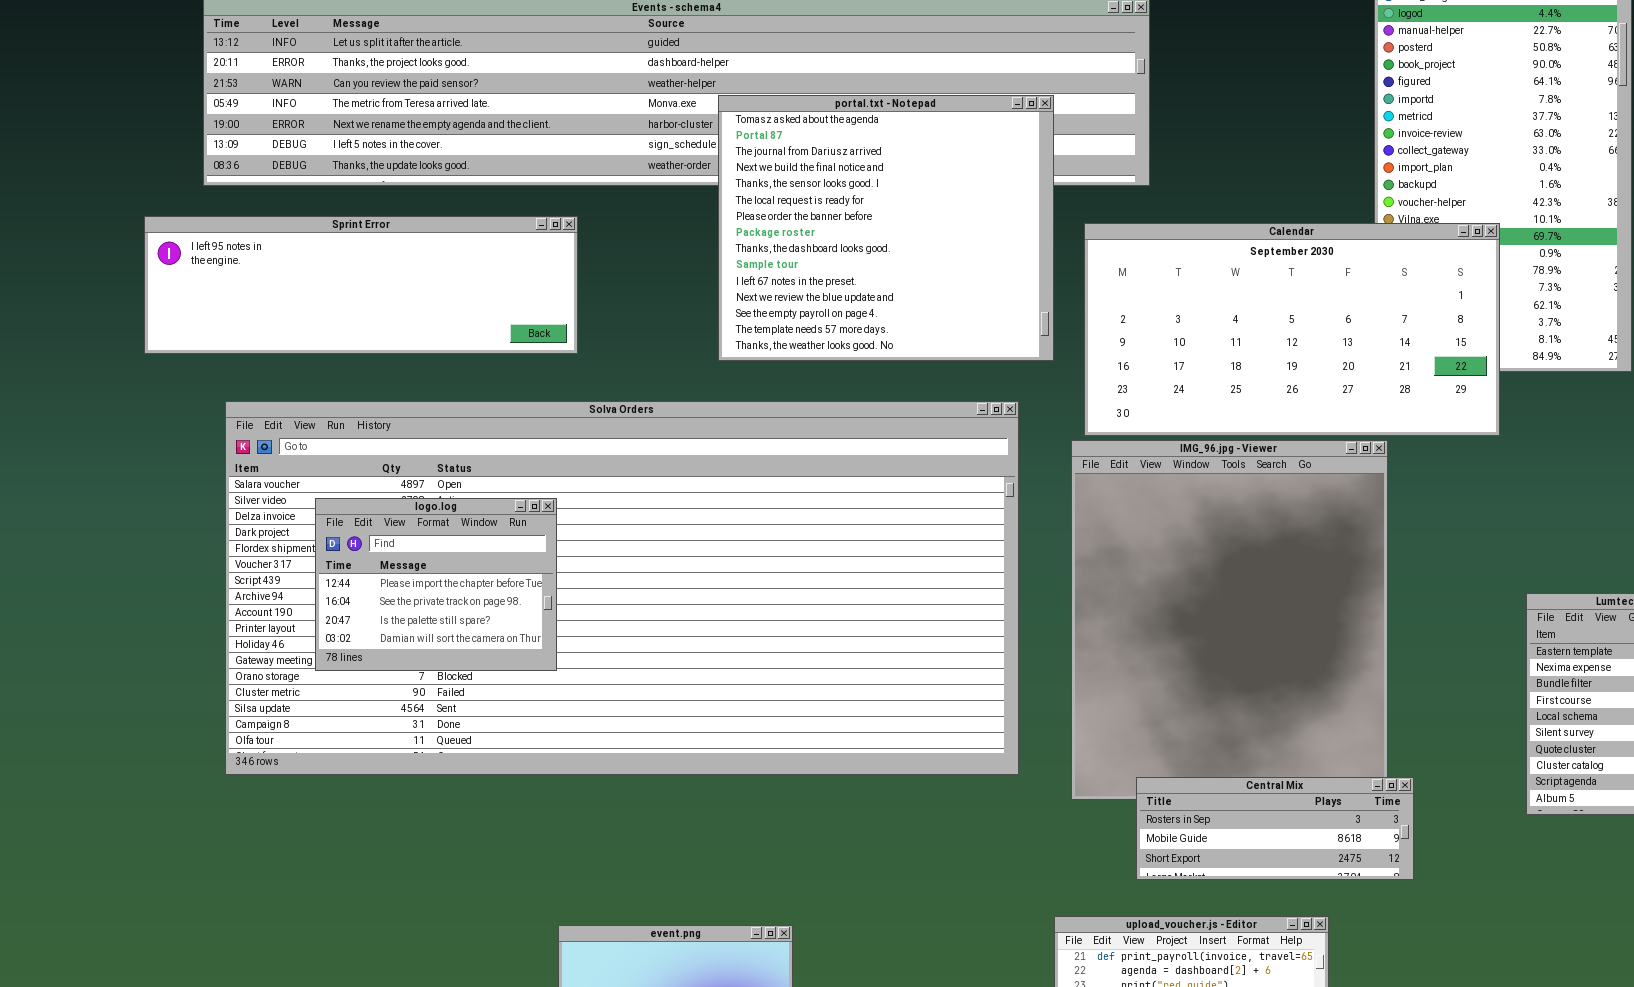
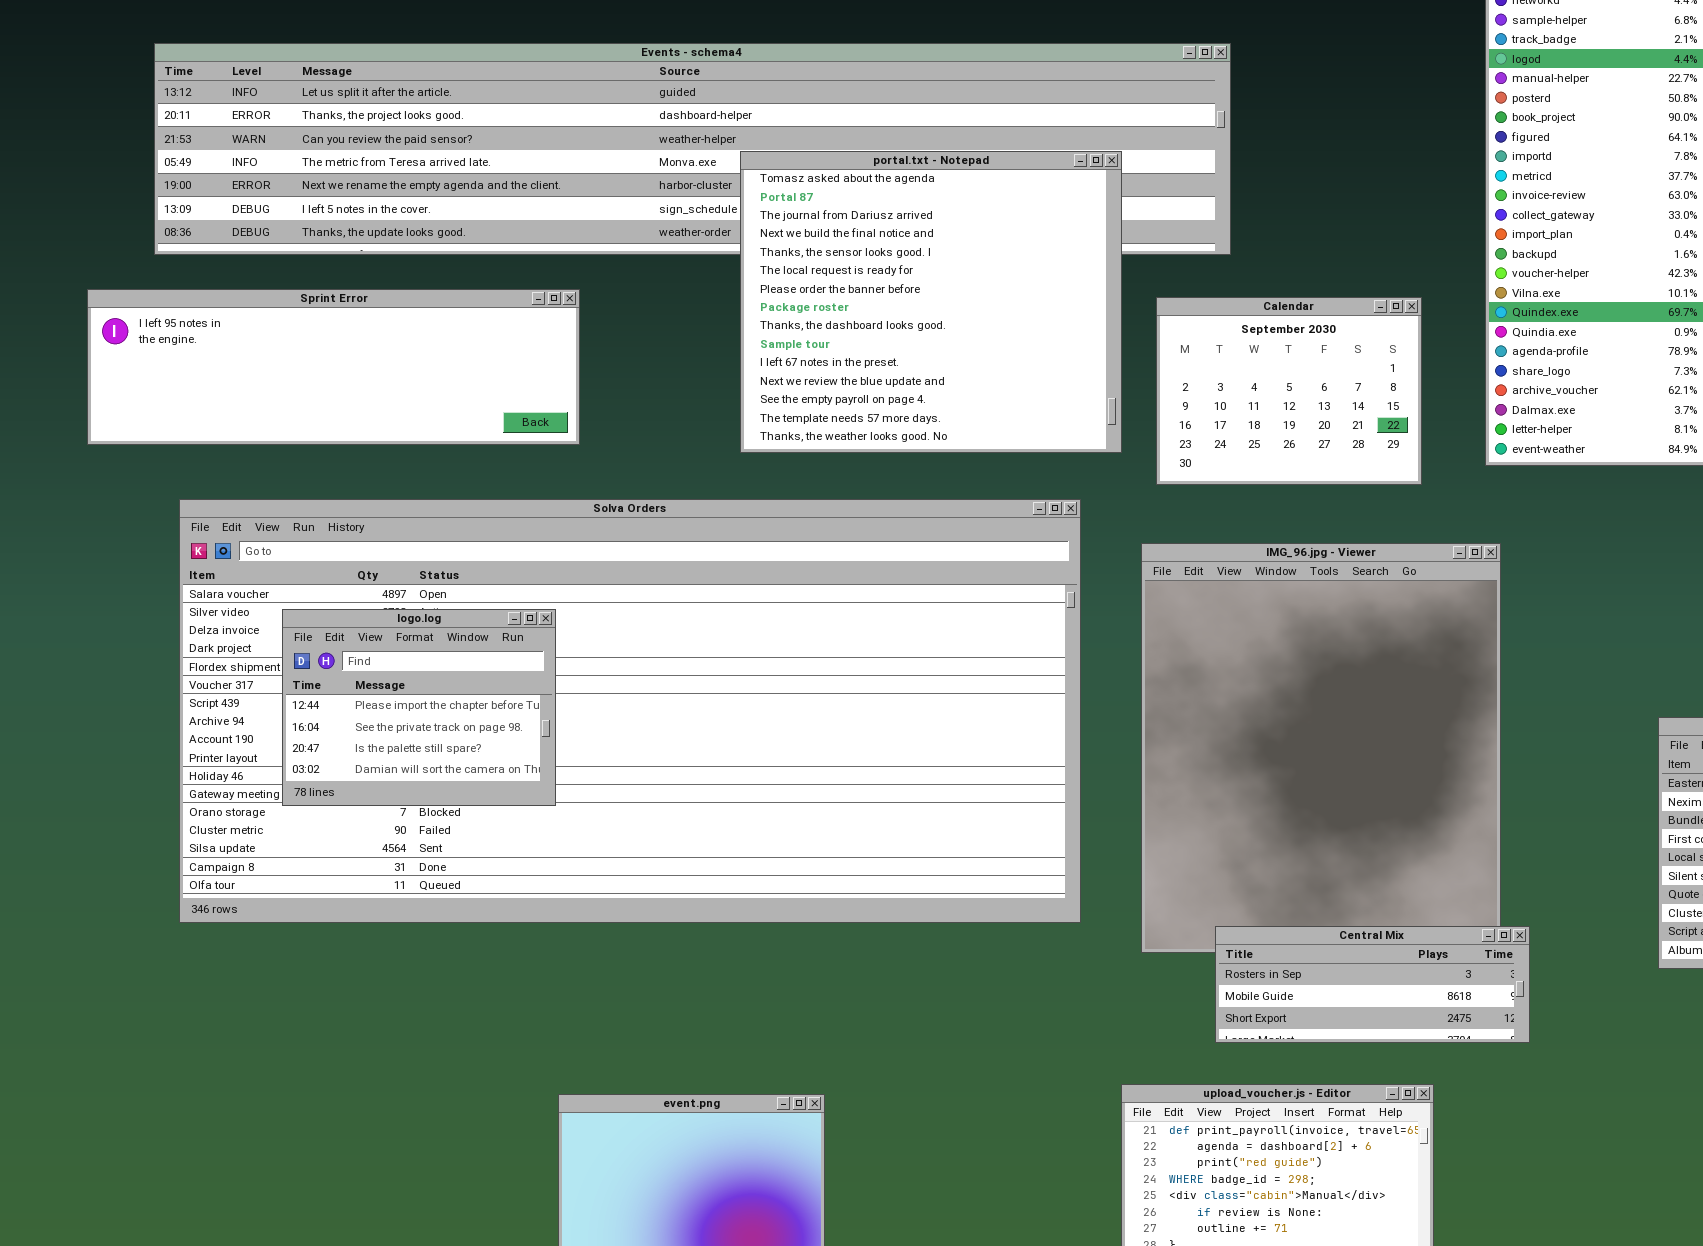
Calendar: [1084,223,1500,436] -> [1156,297,1422,485], resized

